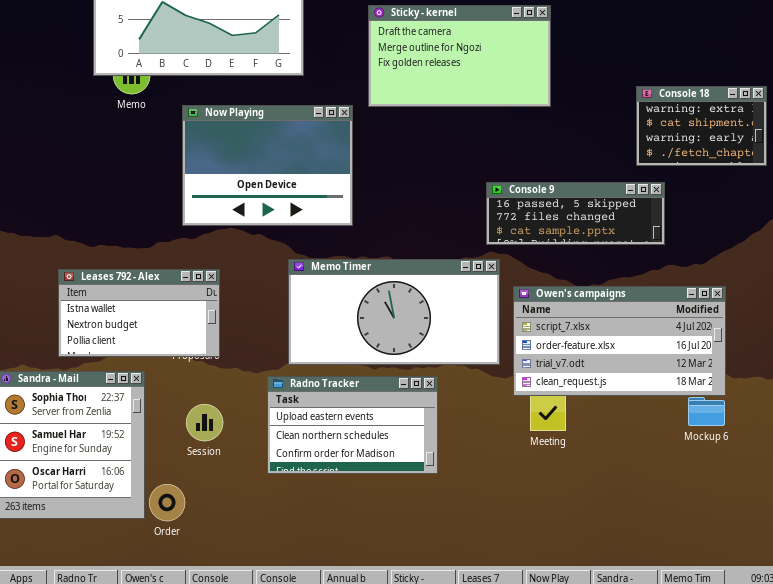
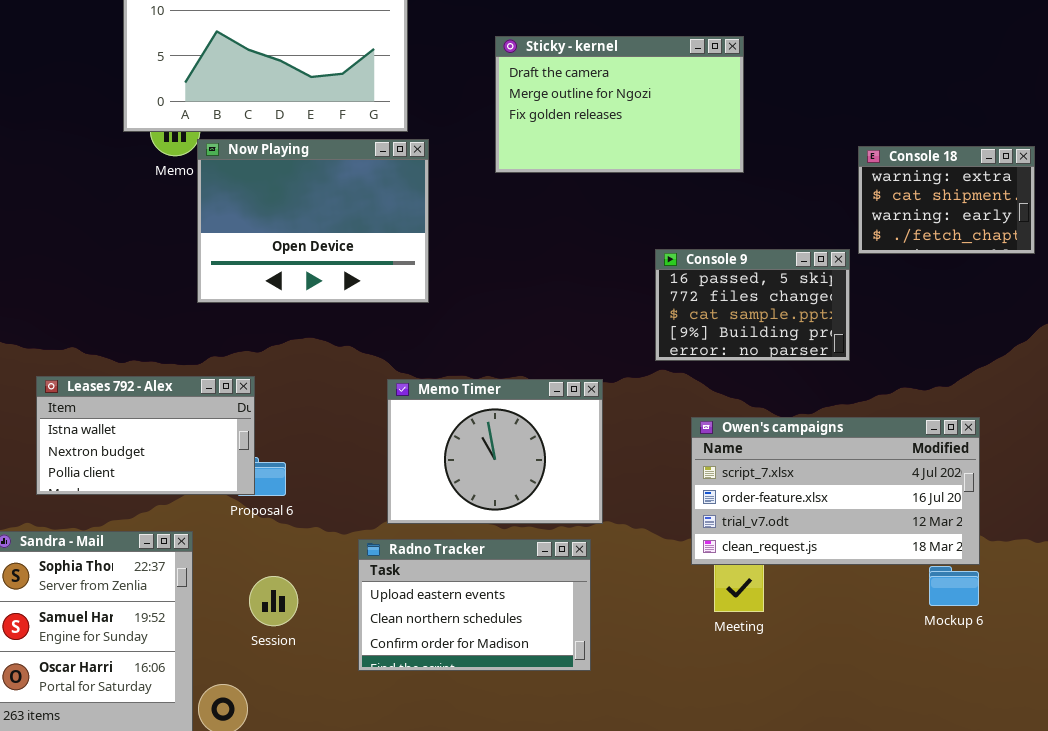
Now Playing: [182,105,353,226] -> [197,139,429,303], moved
Console 9: [486,182,665,245] -> [655,249,850,361], resized
Memo Timer: [288,259,500,365] -> [387,379,603,524], resized
Leases 792 - Alex: [58,269,220,357] -> [36,376,255,495], moved

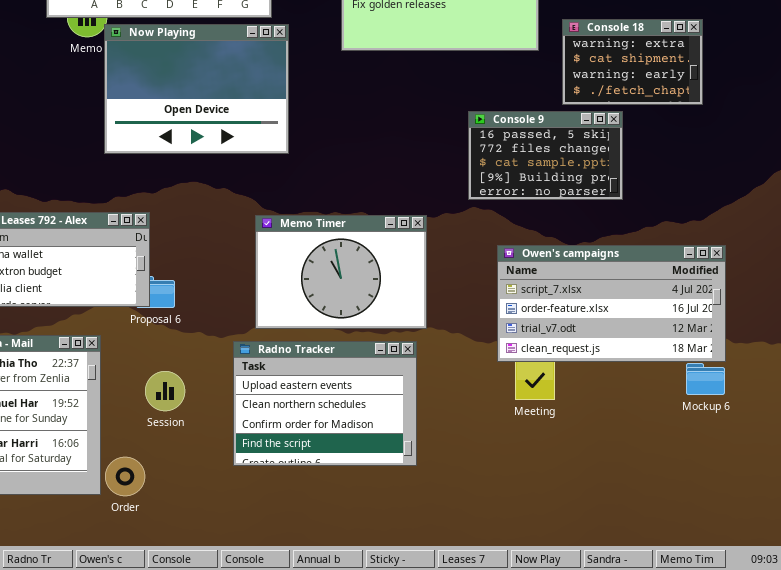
Console 18: [858,146,1035,254] -> [562,19,703,105], moved
Radno Tracker: [358,539,591,671] -> [233,341,417,466], resized

